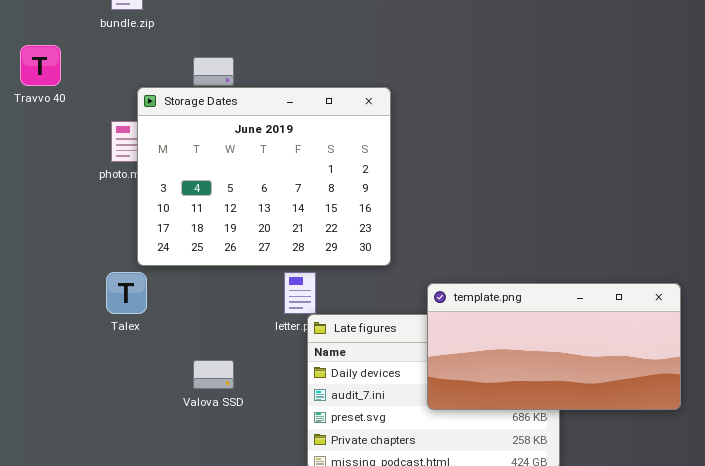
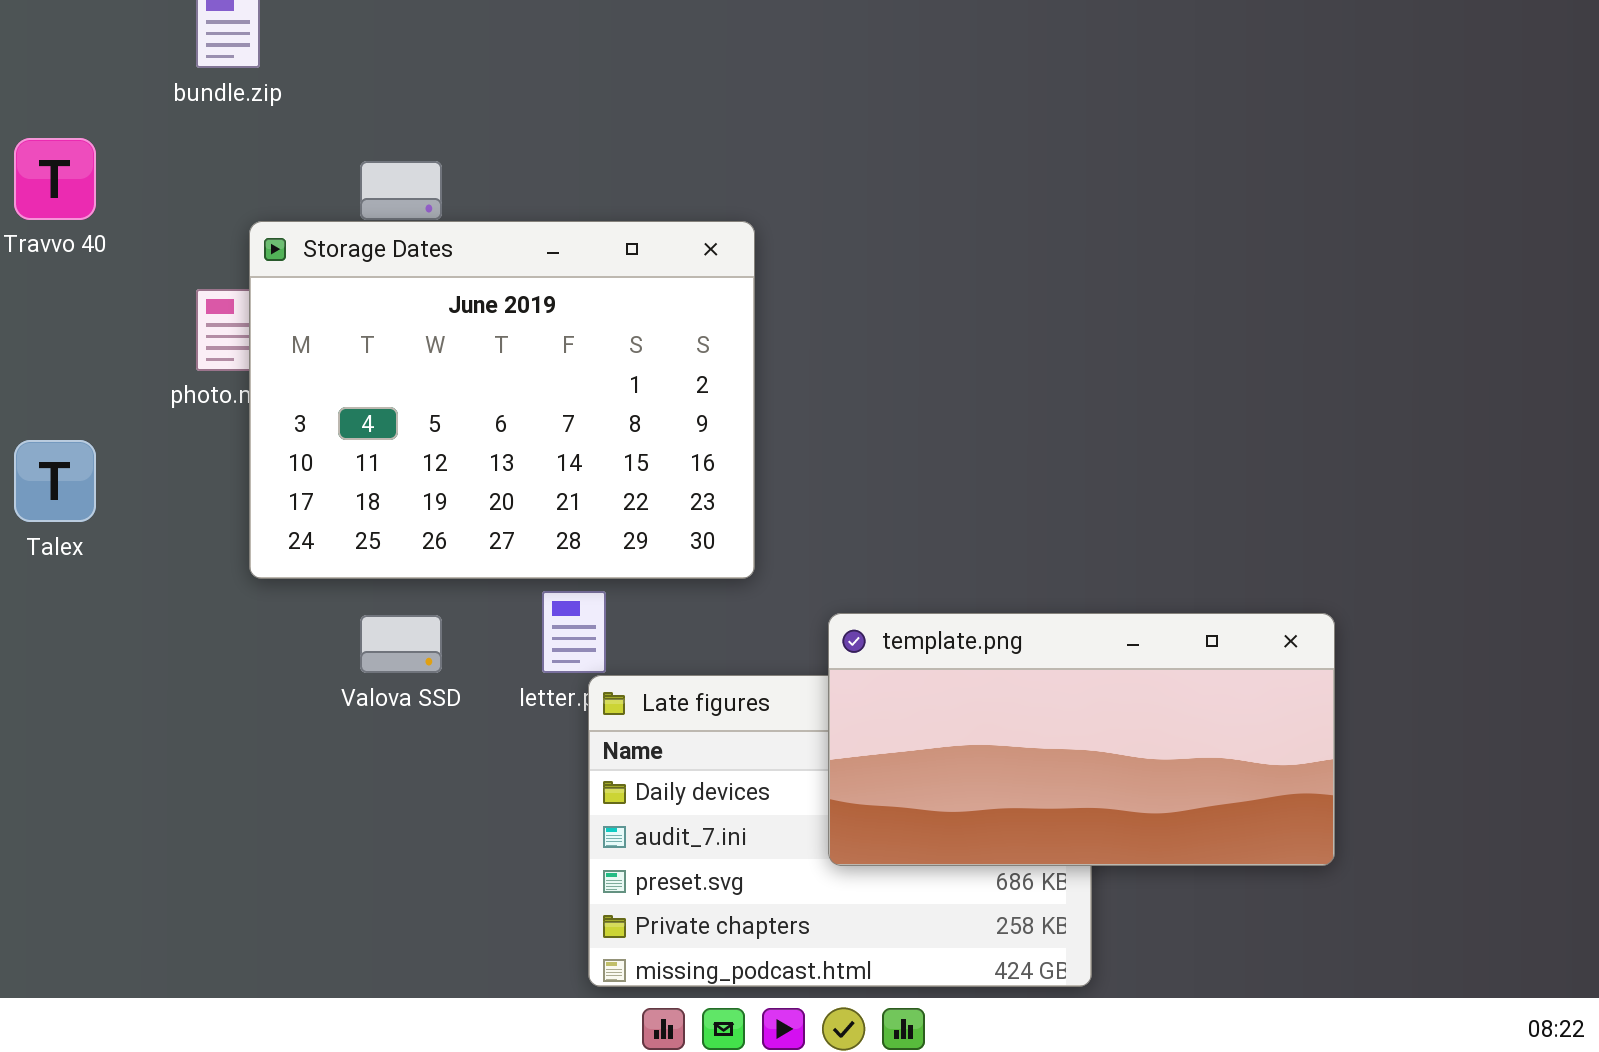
Talex: [106,272,147,314] -> [14,440,96,522], moved
Valova SSD: [193,360,234,389] -> [360,615,442,673], moved

